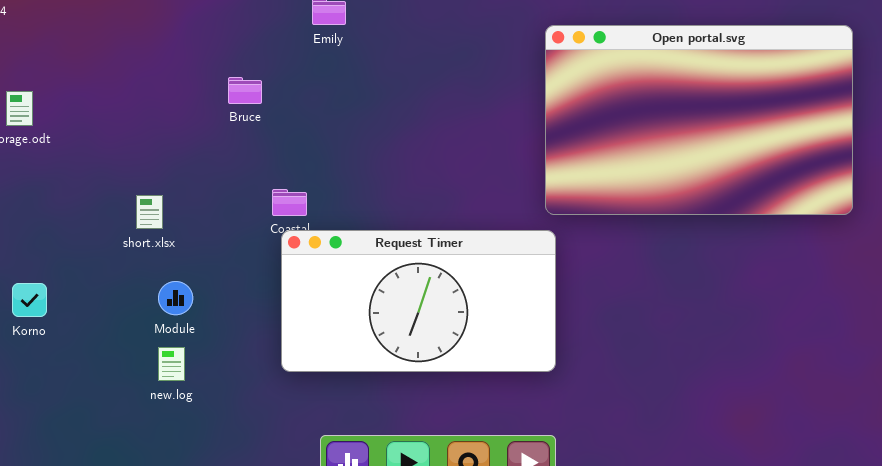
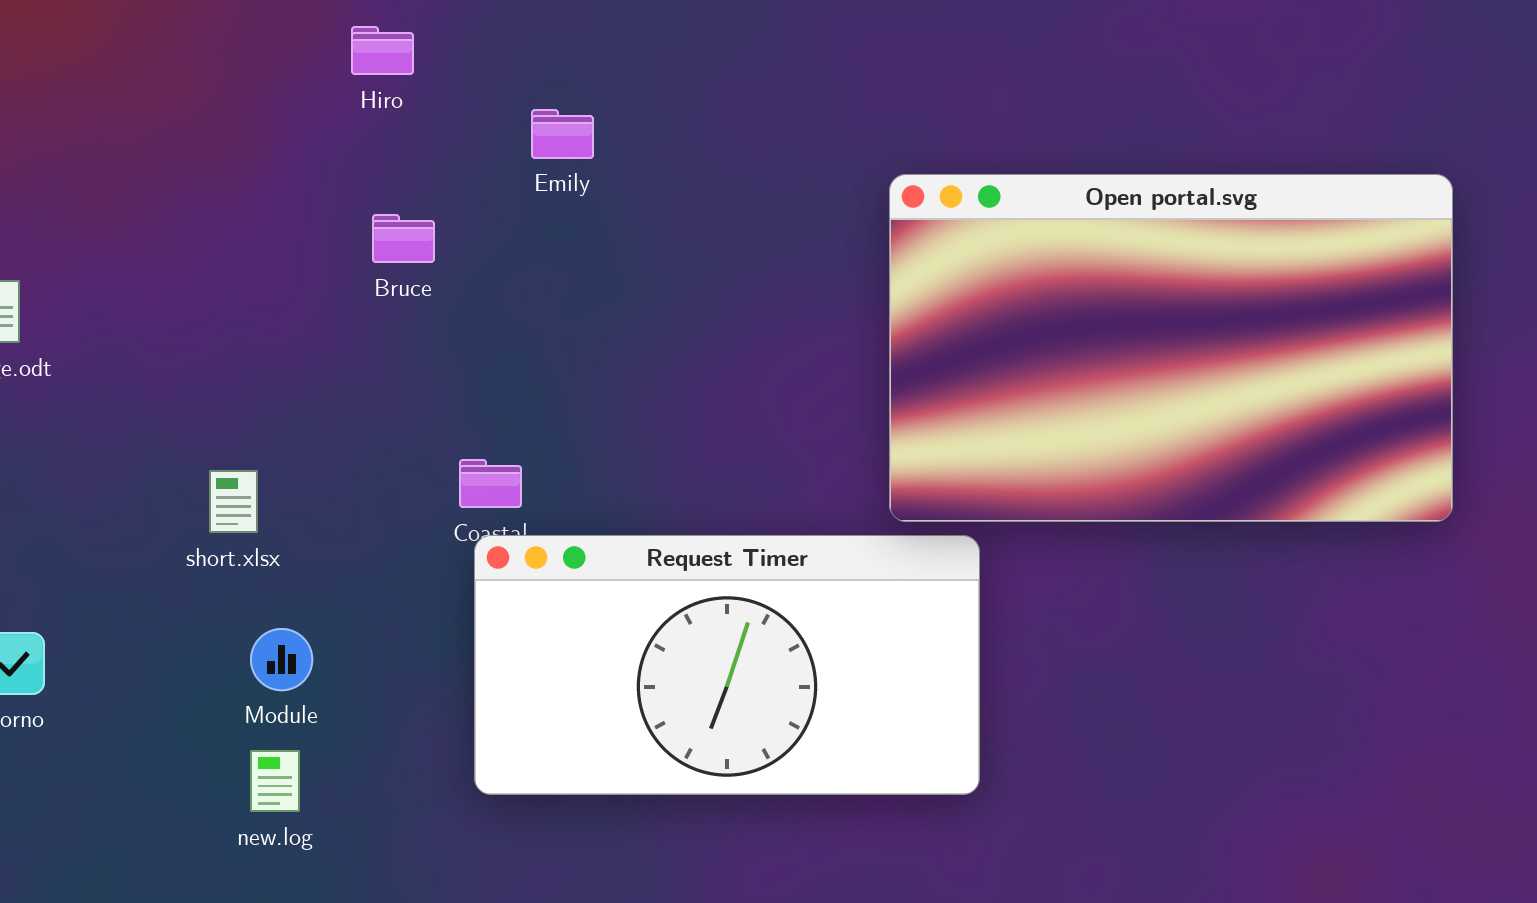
Open portal.svg: [545,25,853,215] -> [889,174,1453,522], moved
Bruce: [228,77,262,104] -> [372,214,435,263], moved

